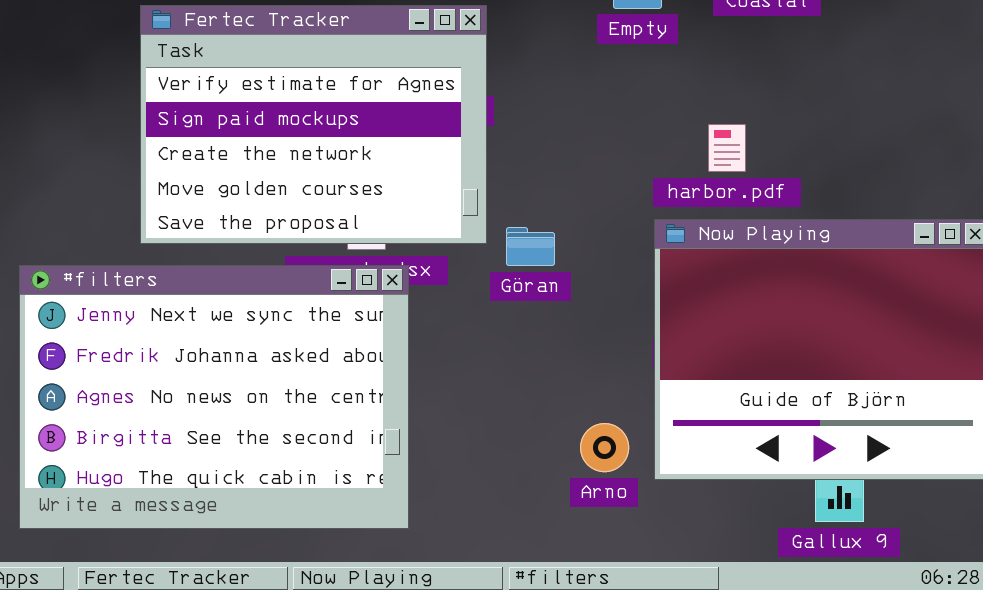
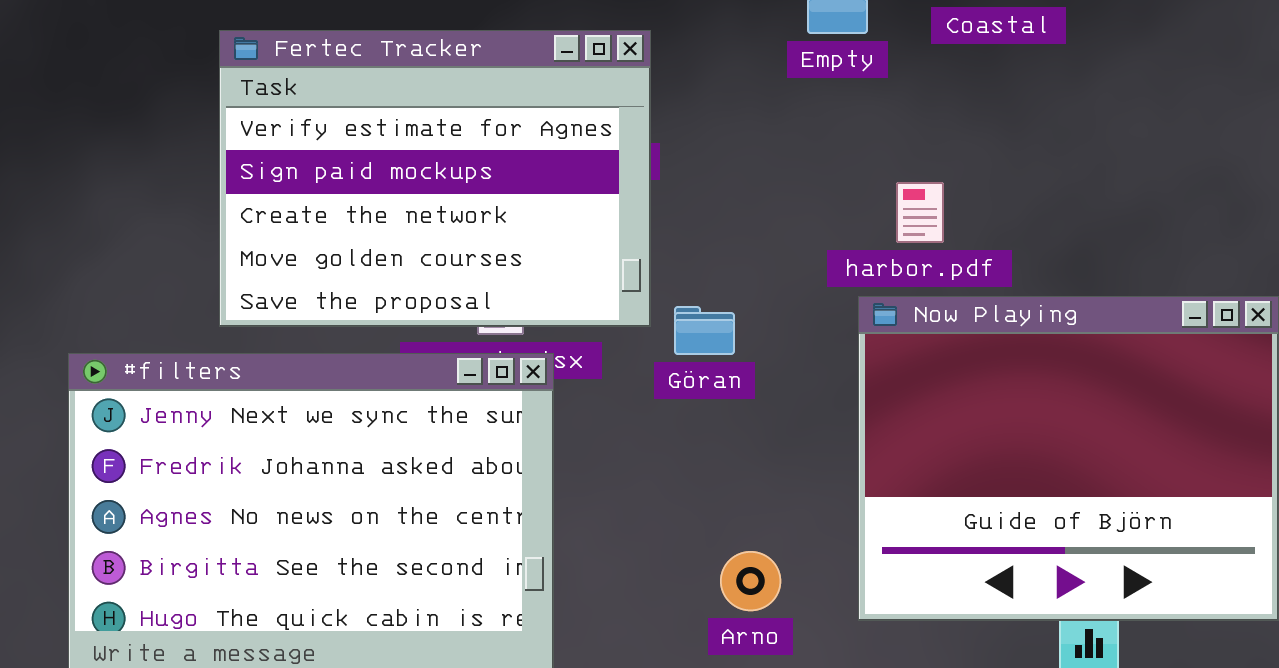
harbor.pdf: [708,124,746,172] -> [896,182,944,243], moved
Arno: [580,423,629,472] -> [720,551,781,611], moved

